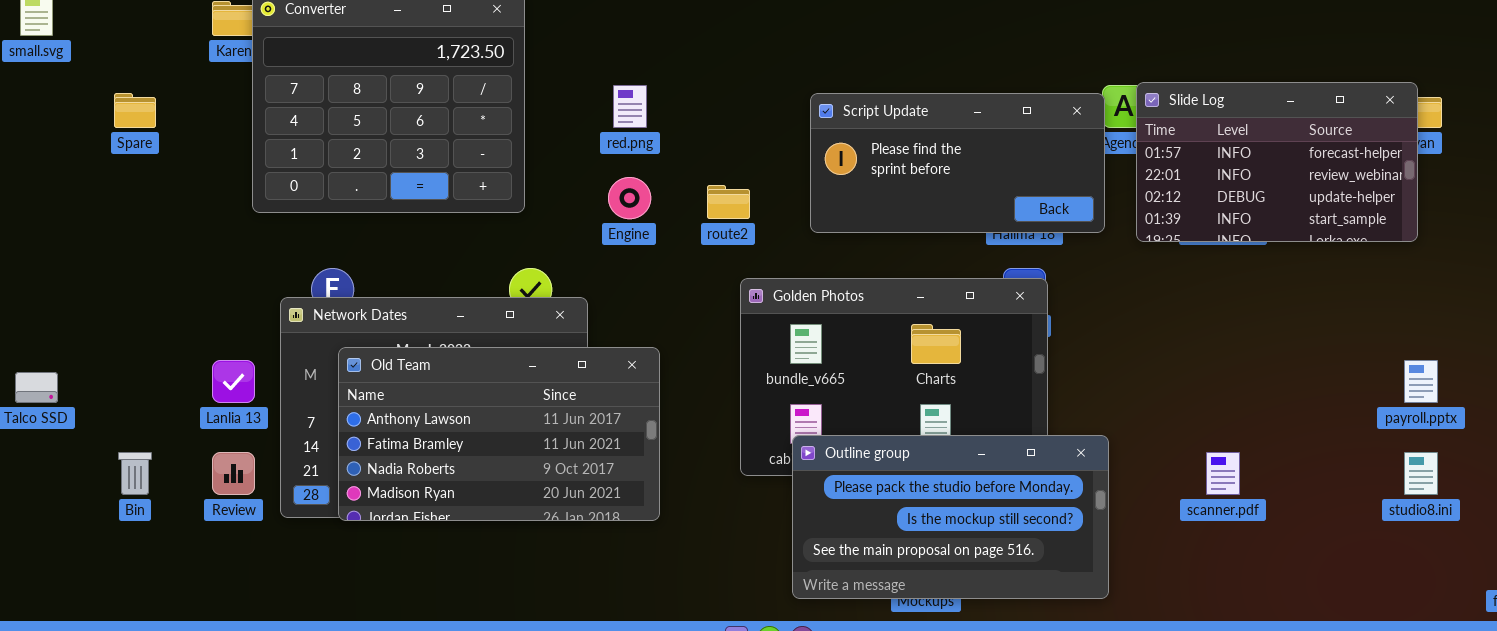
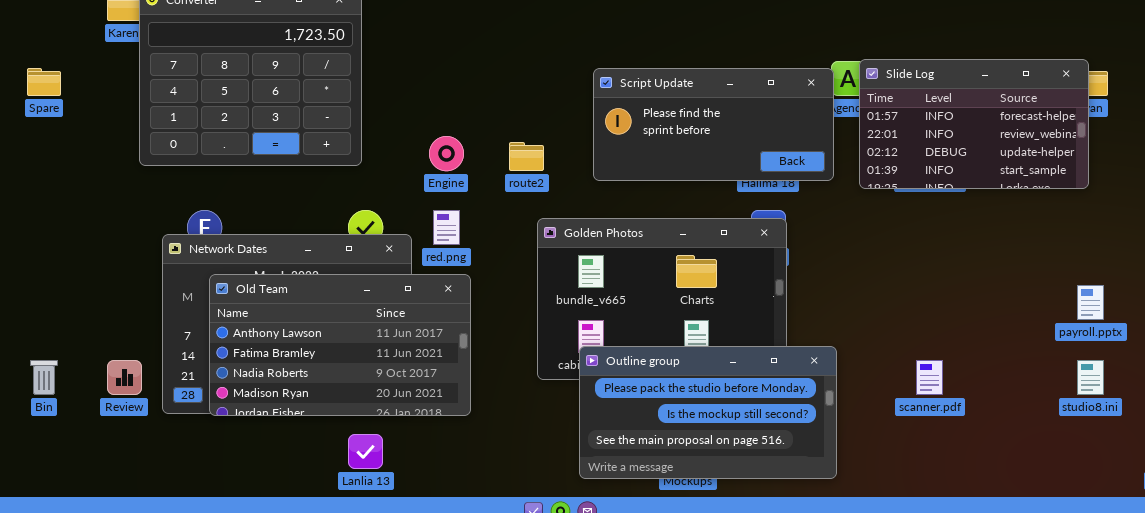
red.png: [613,85,647,128] -> [433,210,460,245], moved
Lanlia 13: [212,360,255,403] -> [348,434,383,469], moved

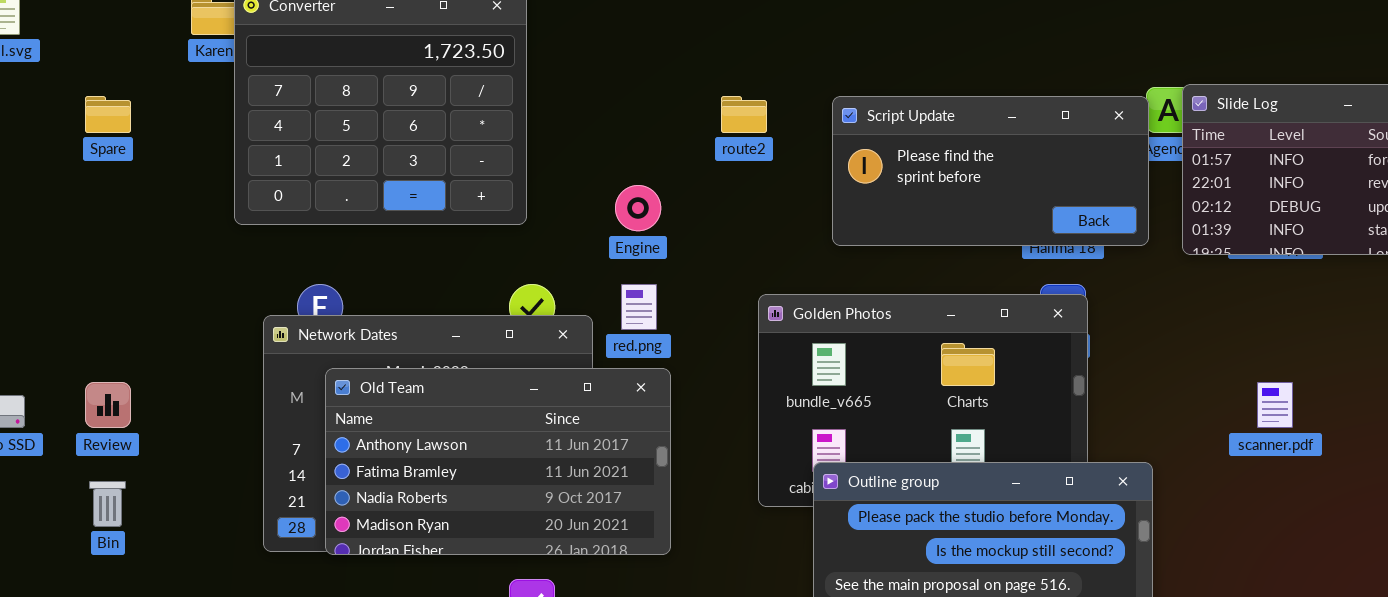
route2: [509,142,544,171] -> [721,96,767,133], moved
Review: [107,360,142,395] -> [85,382,131,428], moved
scanner.pdf: [916,360,943,395] -> [1257,382,1293,428], moved

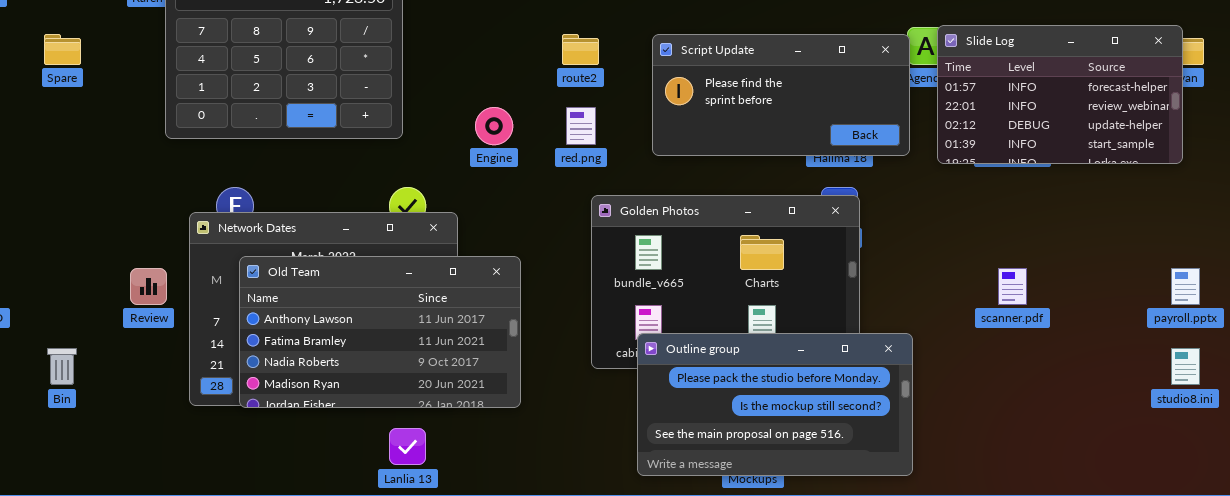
red.png: [621,284,657,330] -> [566,107,596,145], moved
Review: [85,382,131,428] -> [130,268,167,305], moved

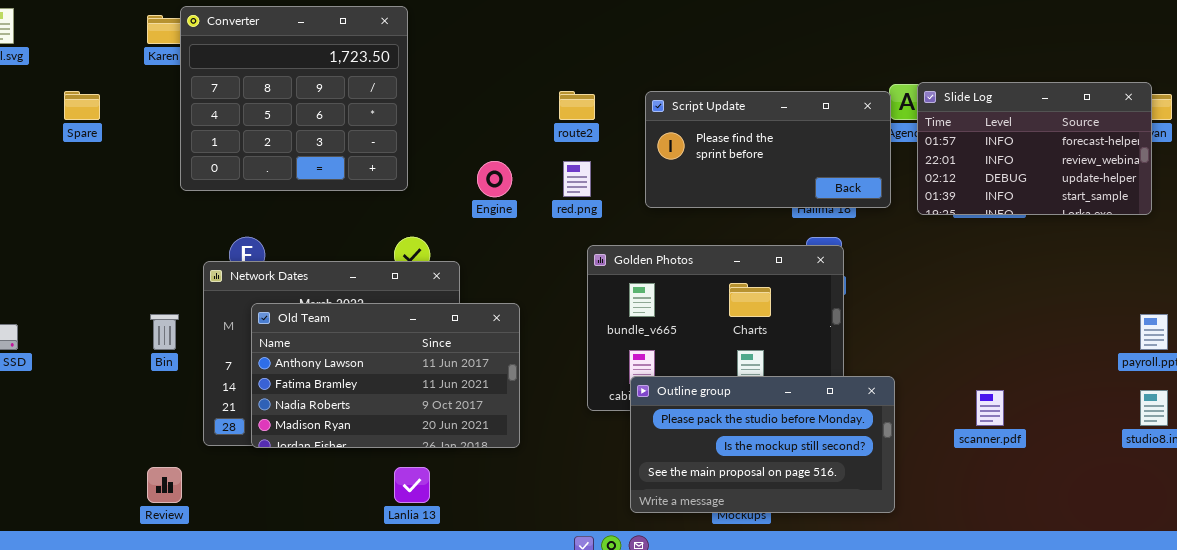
Review: [130,268,167,305] -> [147,467,182,503], moved
scanner.pdf: [998,268,1027,305] -> [976,390,1004,426], moved
Bin: [47,348,77,385] -> [150,314,179,350], moved

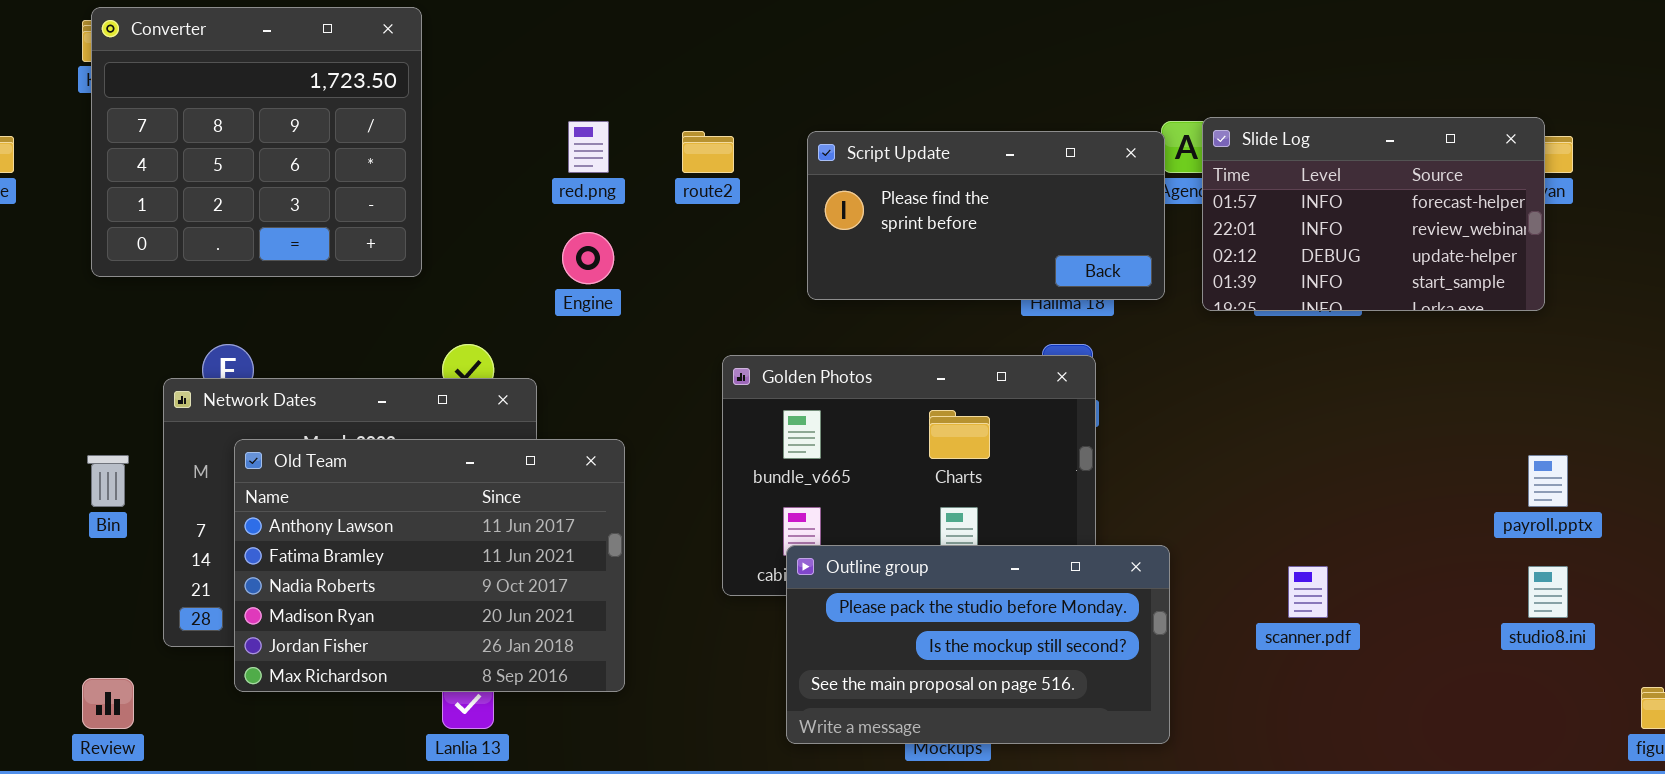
Converter: [180,6,408,191] -> [91,7,422,277], moved
red.png: [563,161,591,197] -> [568,121,609,173], moved
Old Team: [251,303,520,448] -> [234,439,625,692], resized

